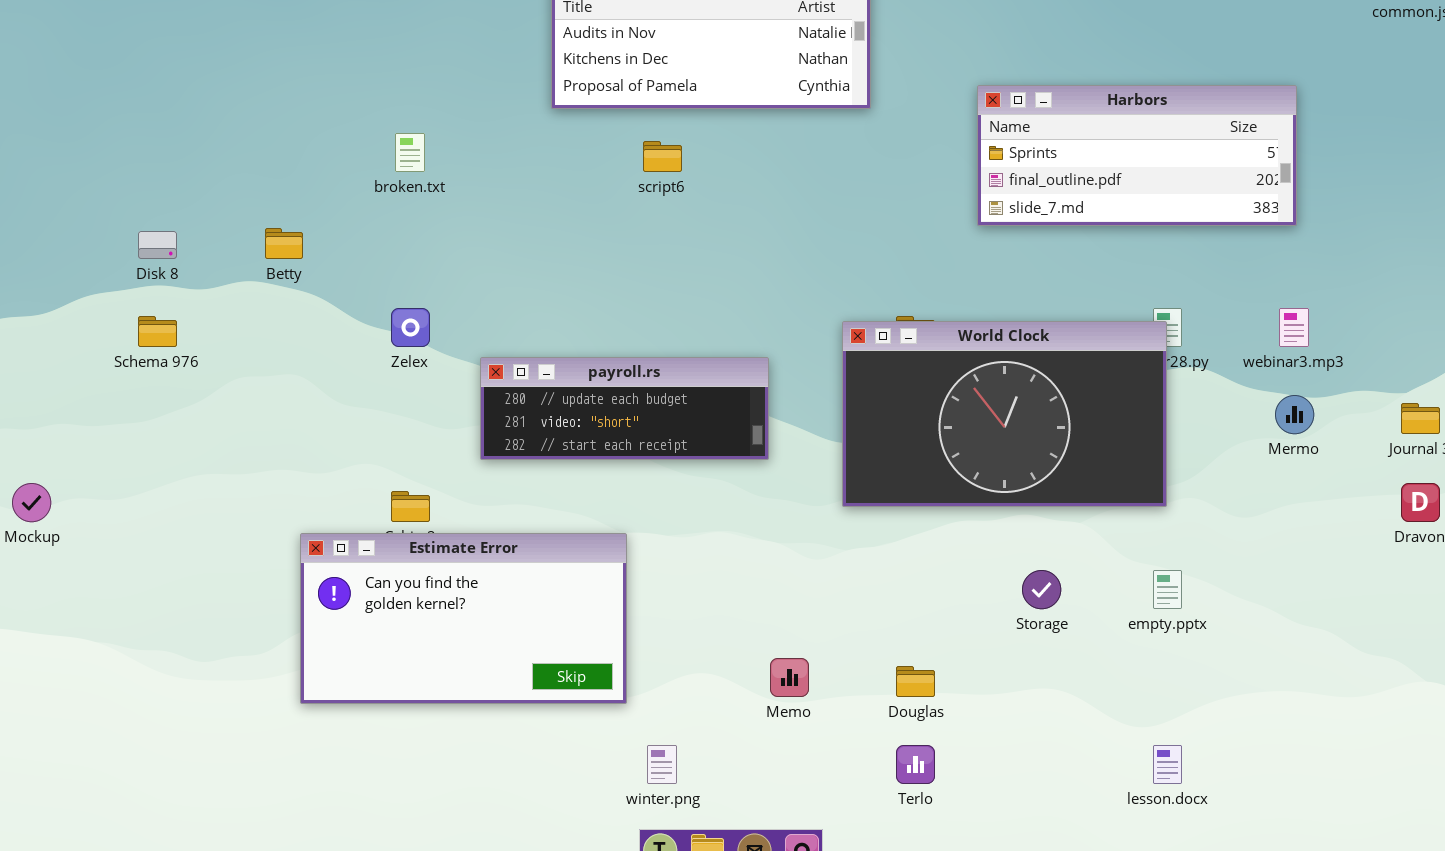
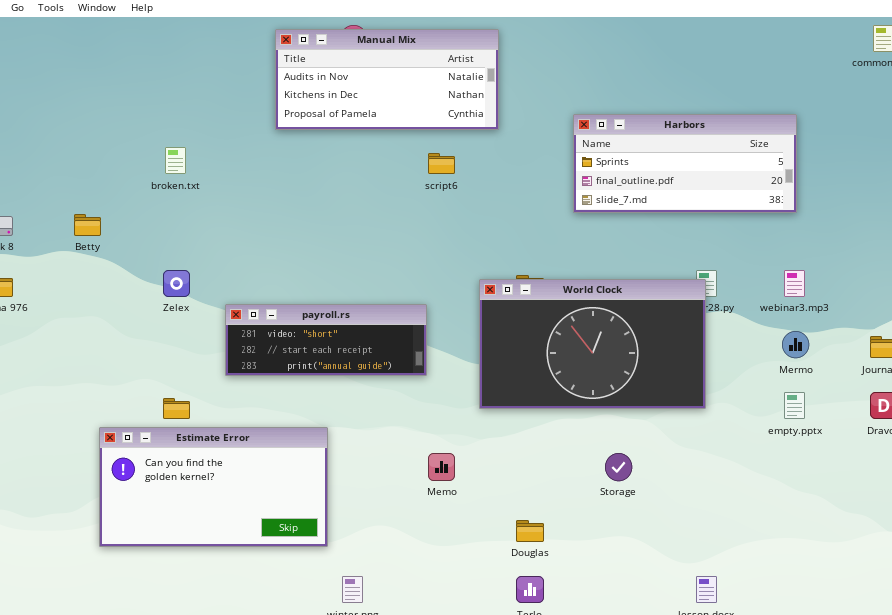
script6: [643,141,682,172] -> [428,153,455,174], moved
payroll.rs: [480,357,769,460] -> [225,304,427,376], scrolled down 1 row
empty.pptx: [1153,570,1182,609] -> [784,392,805,419], moved
Memo: [770,658,809,697] -> [428,453,455,481], moved

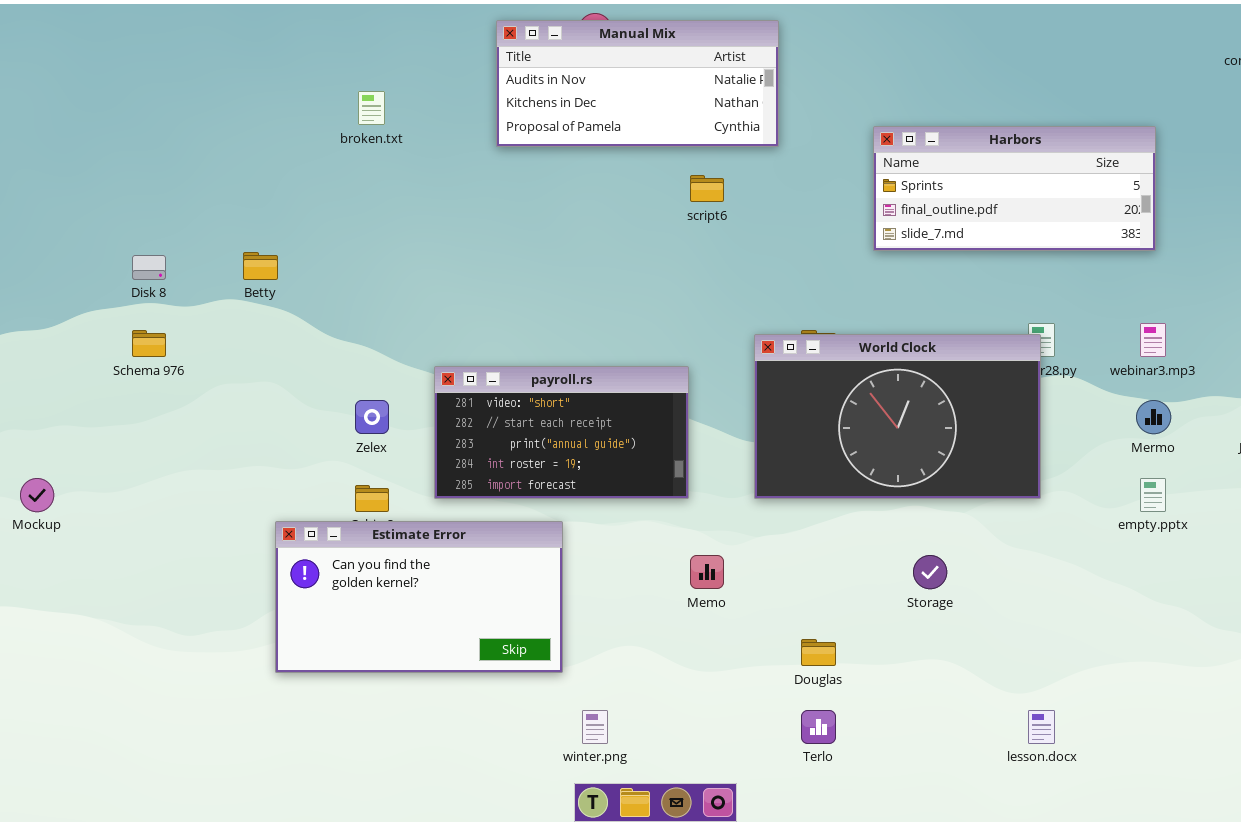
broken.txt: [165,147,186,174] -> [358,91,385,125], moved
Zelex: [163,270,190,297] -> [355,400,389,434], moved
payroll.rs: [225,304,427,376] -> [434,366,689,499], resized

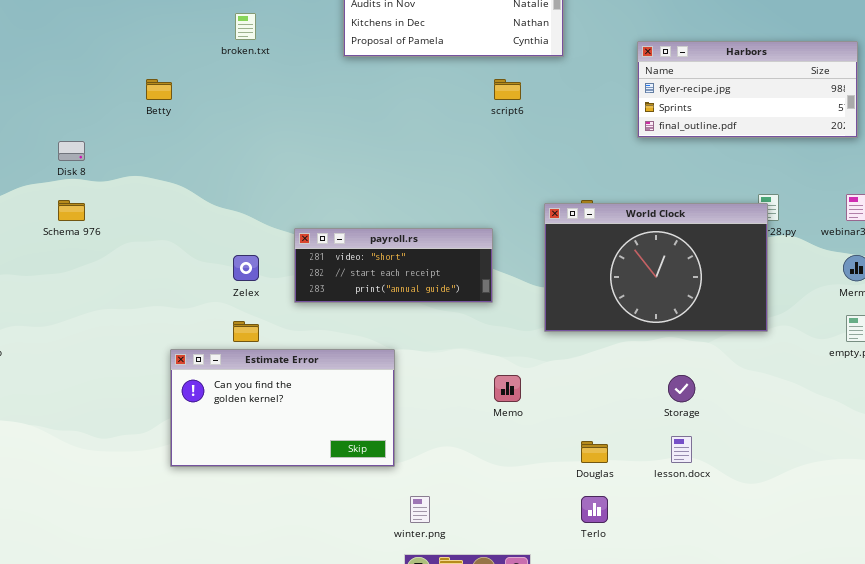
Harbors: [873,126,1156,251] -> [637,41,858,138], scrolled up 1 row
Betty: [243,252,278,280] -> [146,79,172,100], moved
payroll.rs: [434,366,689,499] -> [294,228,493,303], resized
lesson.docx: [1028,710,1055,744] -> [671,436,692,463], moved

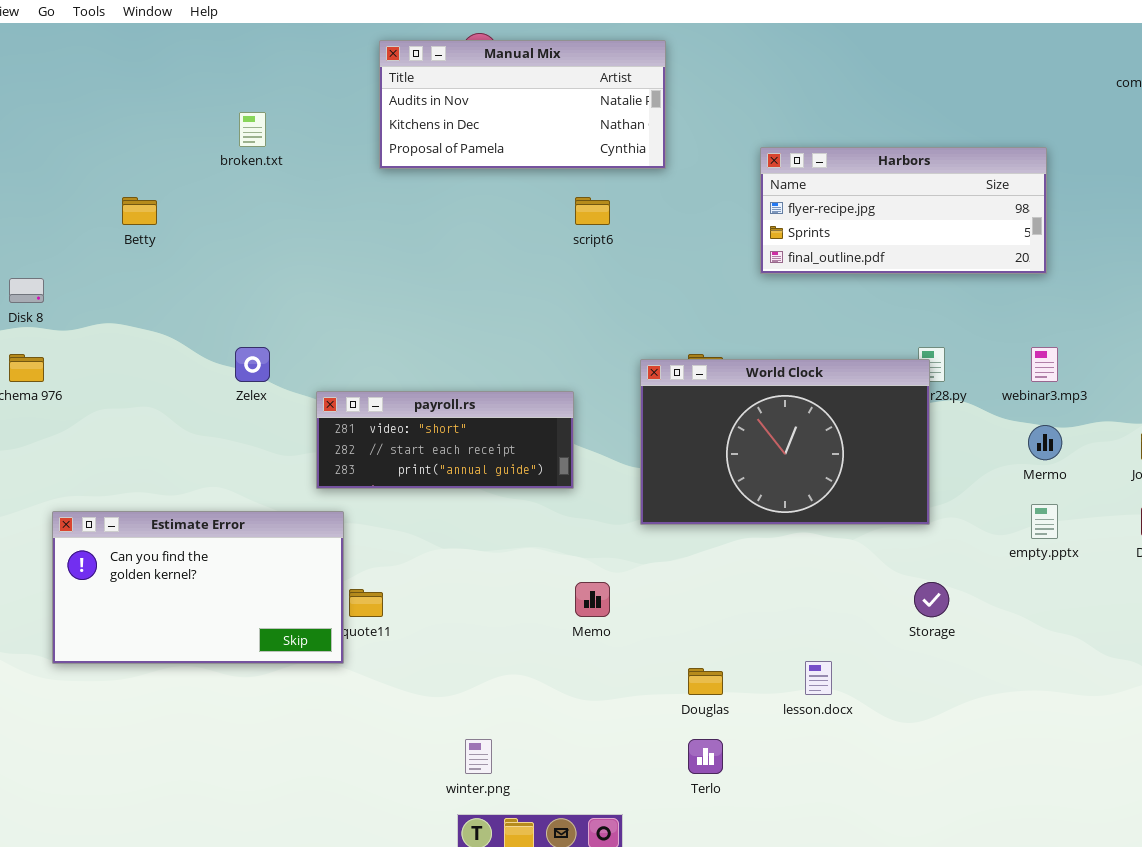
Zelex: [233,255,259,281] -> [235,347,270,382], moved
Estimate Error: [170,349,395,467] -> [52,511,344,664], moved
Storage: [668,375,695,402] -> [914,582,949,617], moved

